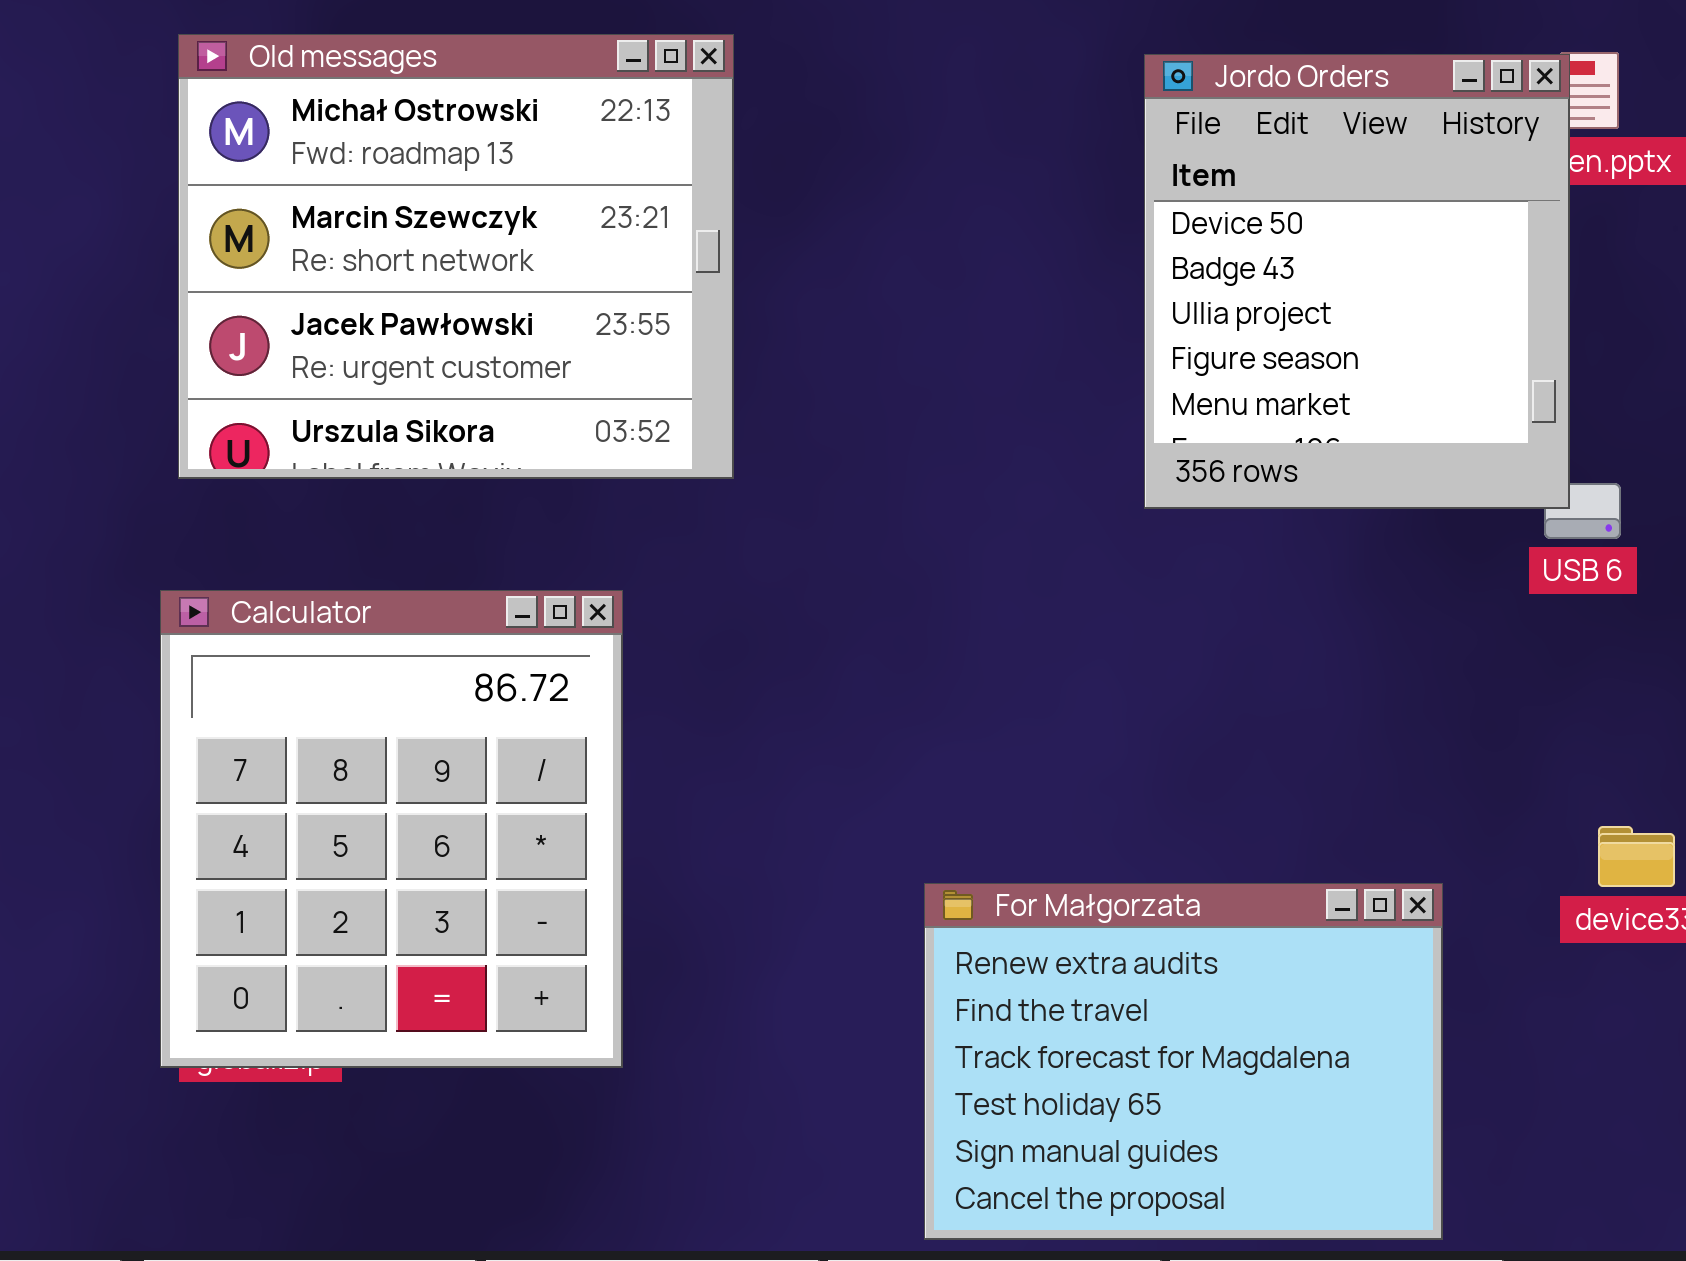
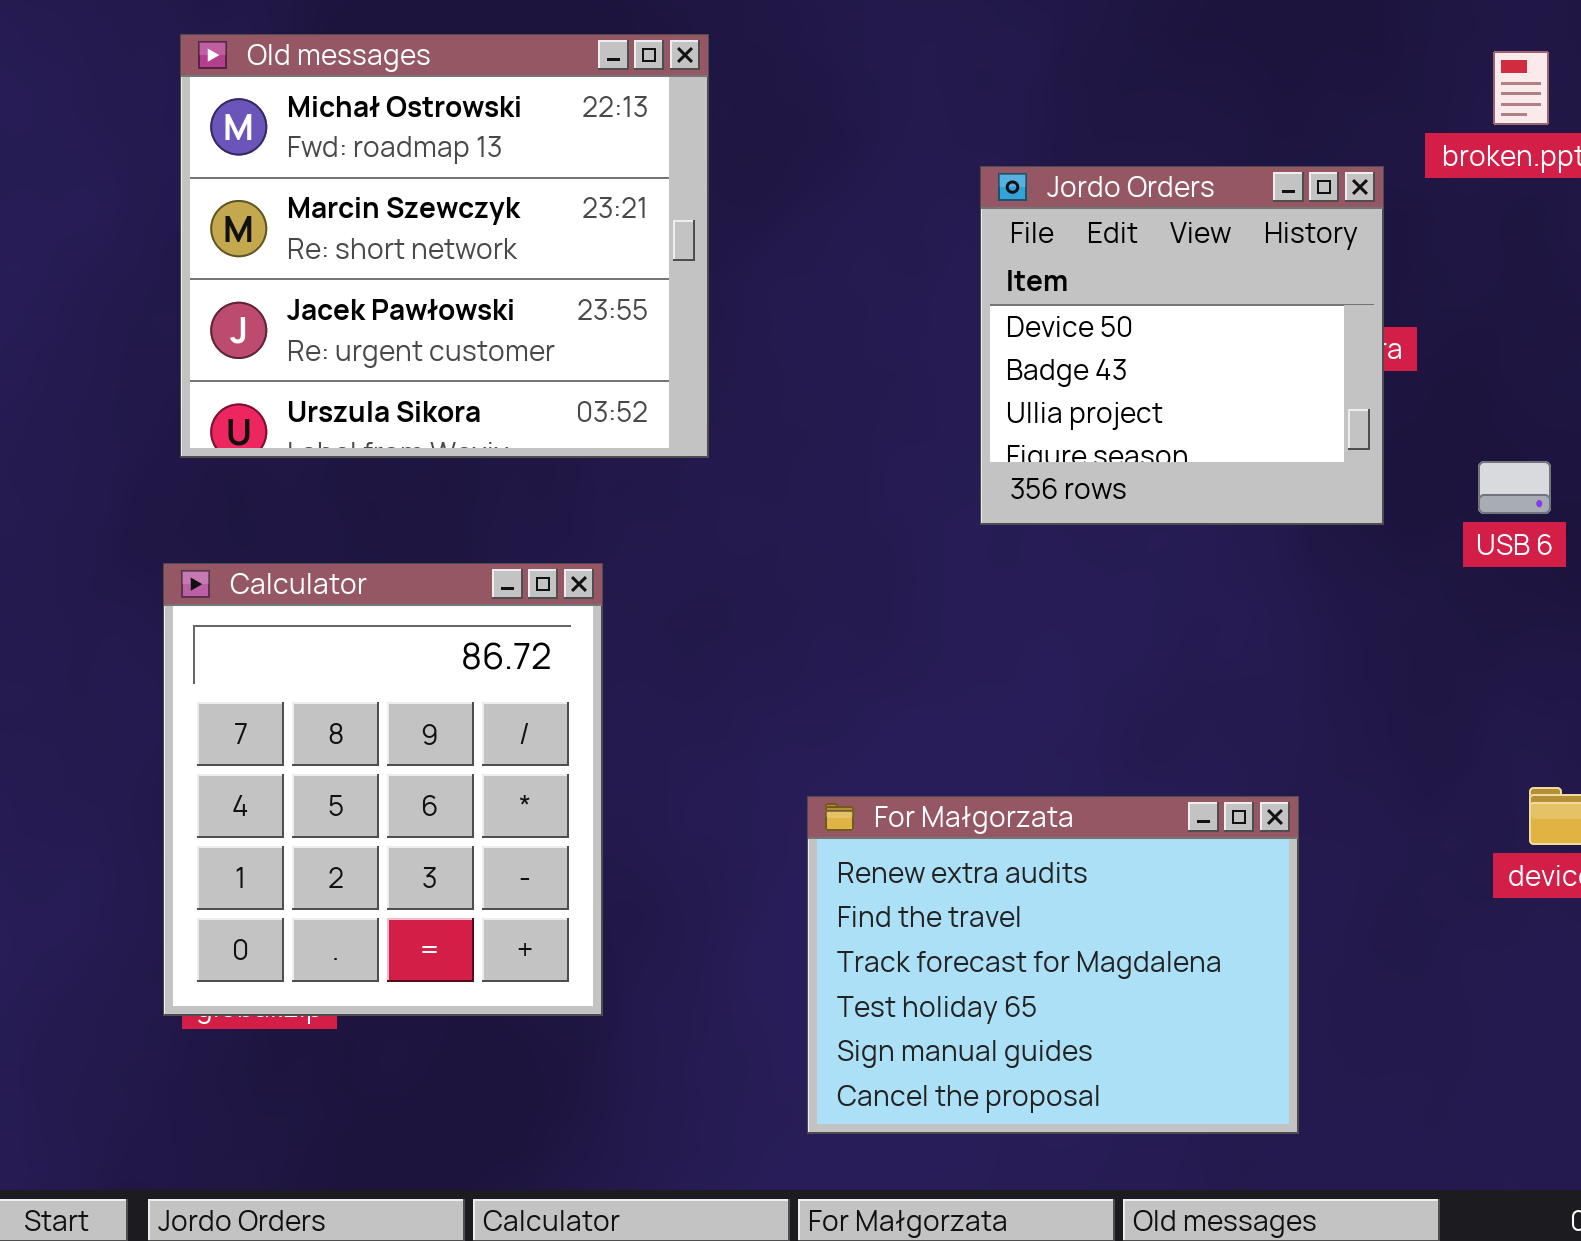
Jordo Orders: [1144,54,1570,509] -> [980,166,1384,525], moved, resized
For Małgorzata: [924,883,1443,1240] -> [807,796,1299,1134], moved

